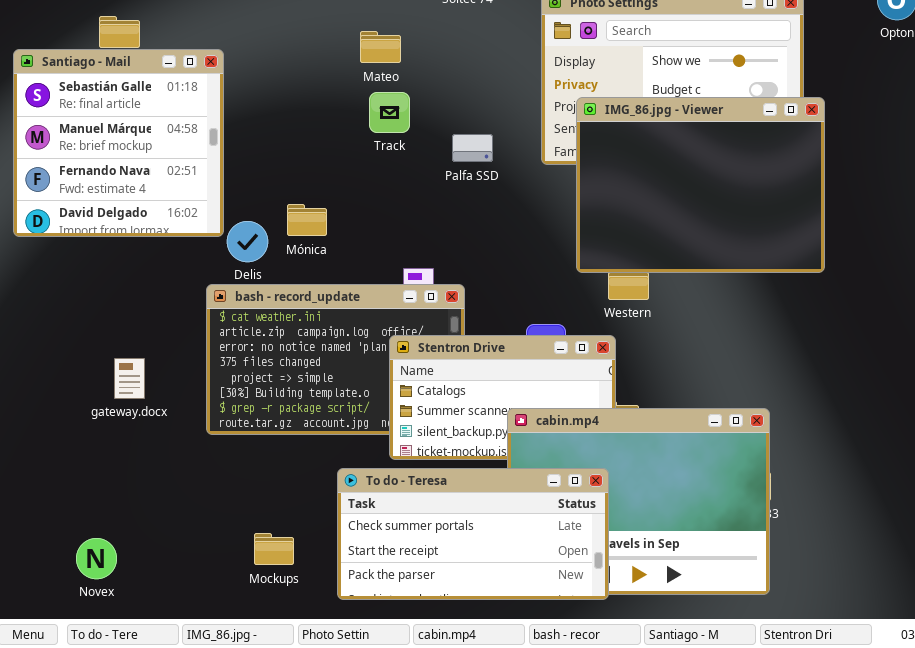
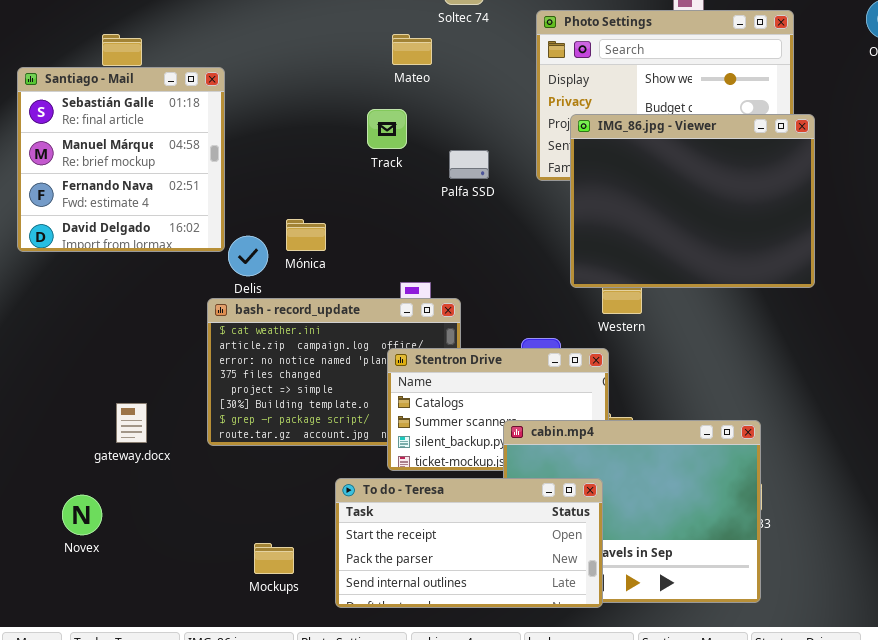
Mateo: [360,31,401,63] -> [392,34,432,65], moved
gateway.docx: [114,358,145,399] -> [116,403,147,443], moved
To do - Teresa: [337,468,609,600] -> [335,478,603,608], scrolled down 1 row
Novex: [76,538,117,579] -> [62,495,102,535], moved

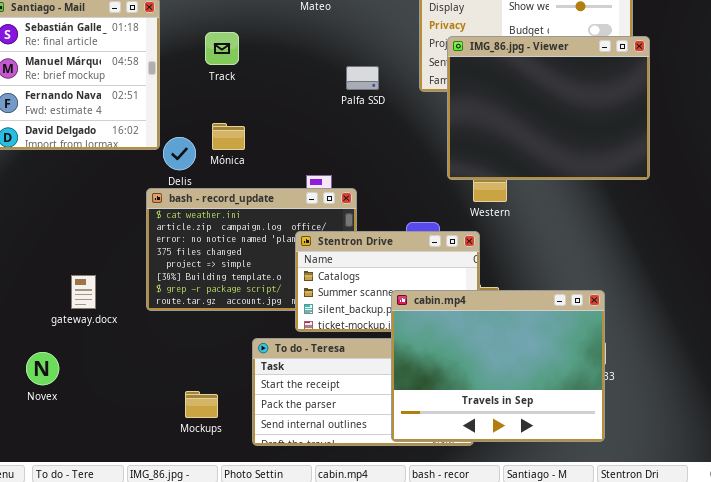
Track: [367,109,407,149] -> [205,32,239,65], moved
cabin.mp4: [503,420,761,603] -> [391,290,605,442], raised

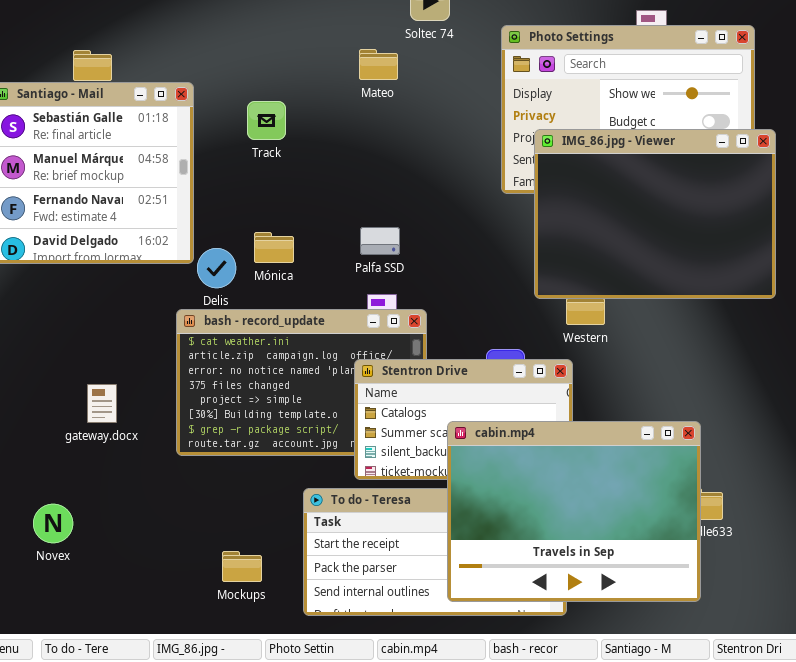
Track: [205,32,239,65] -> [247,101,286,140], moved
Palfa SSD: [346,66,379,90] -> [360,227,400,255], moved
gateway.docx: [71,275,96,309] -> [87,384,117,423], moved
cabin.mp4: [391,290,605,442] -> [447,421,701,602], moved

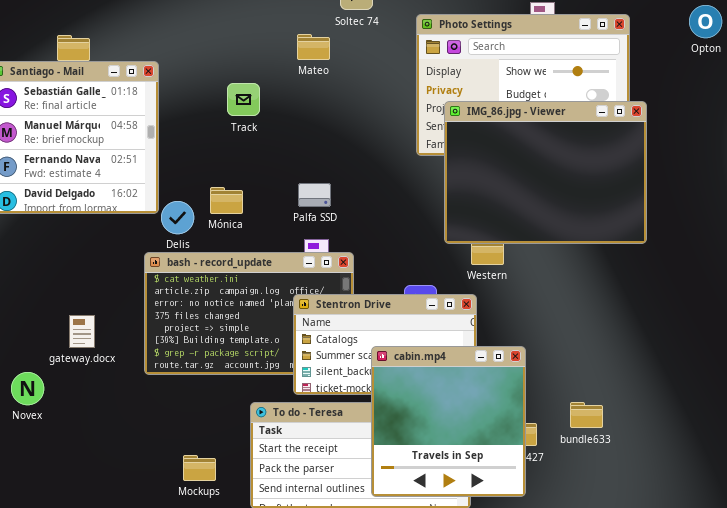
Track: [247,101,286,140] -> [227,83,260,116], moved
cabin.mp4: [447,421,701,602] -> [371,346,526,497], resized
Novex: [33,504,73,543] -> [11,372,44,405], moved

